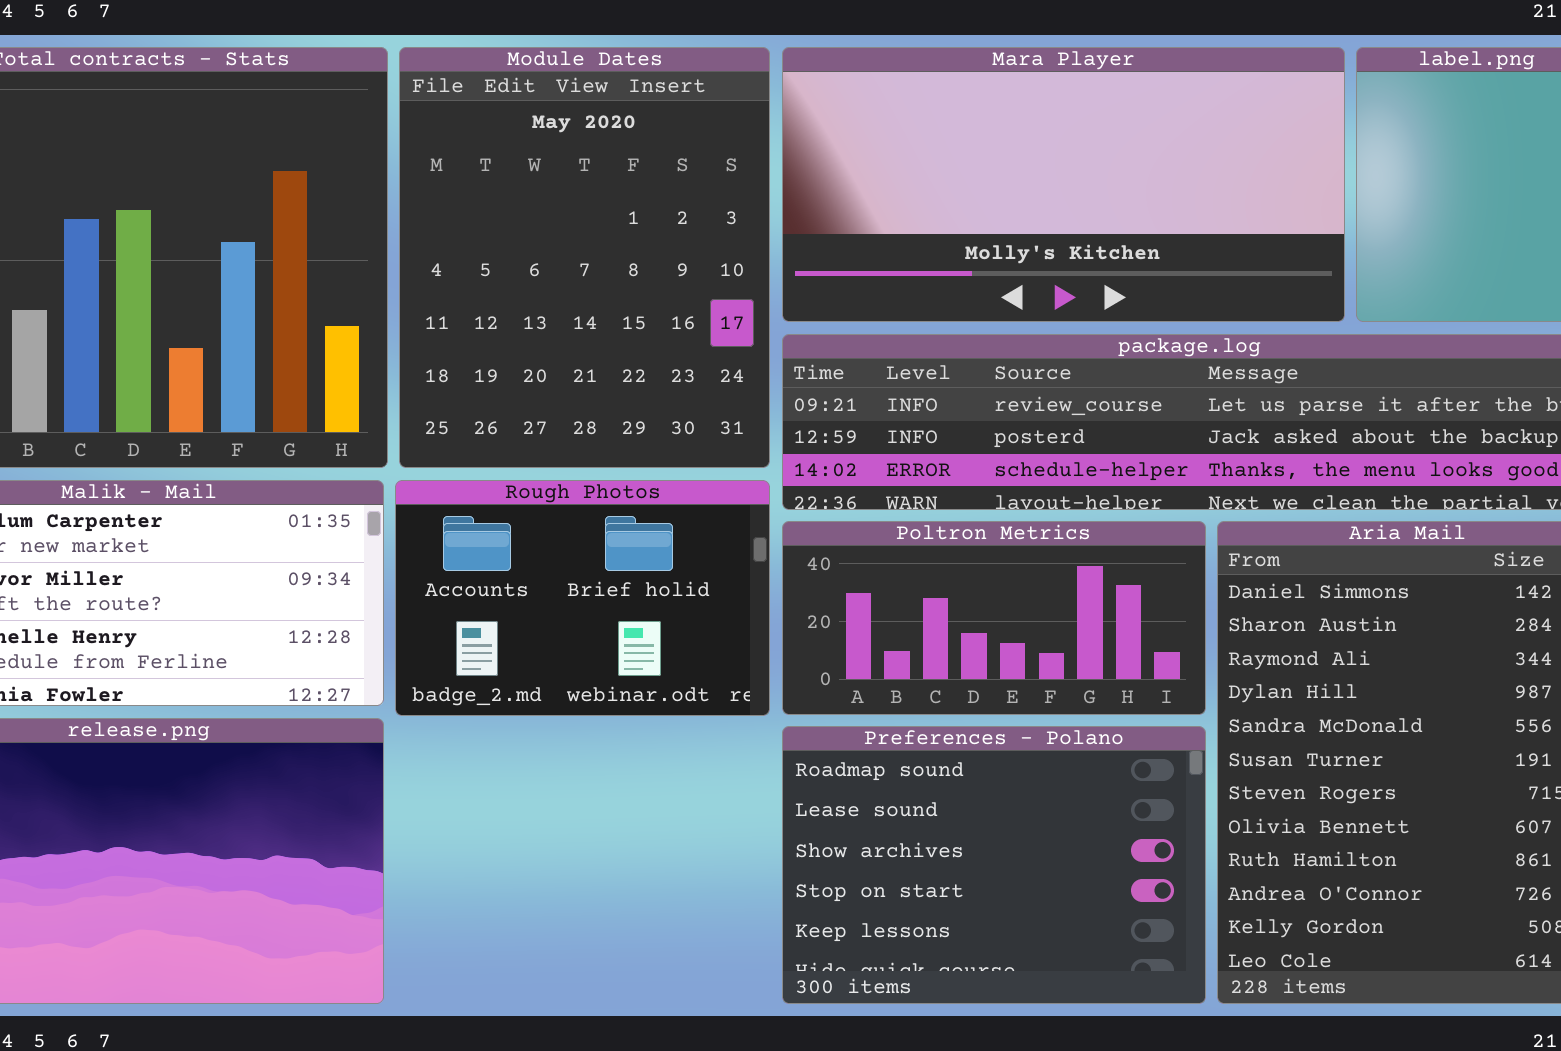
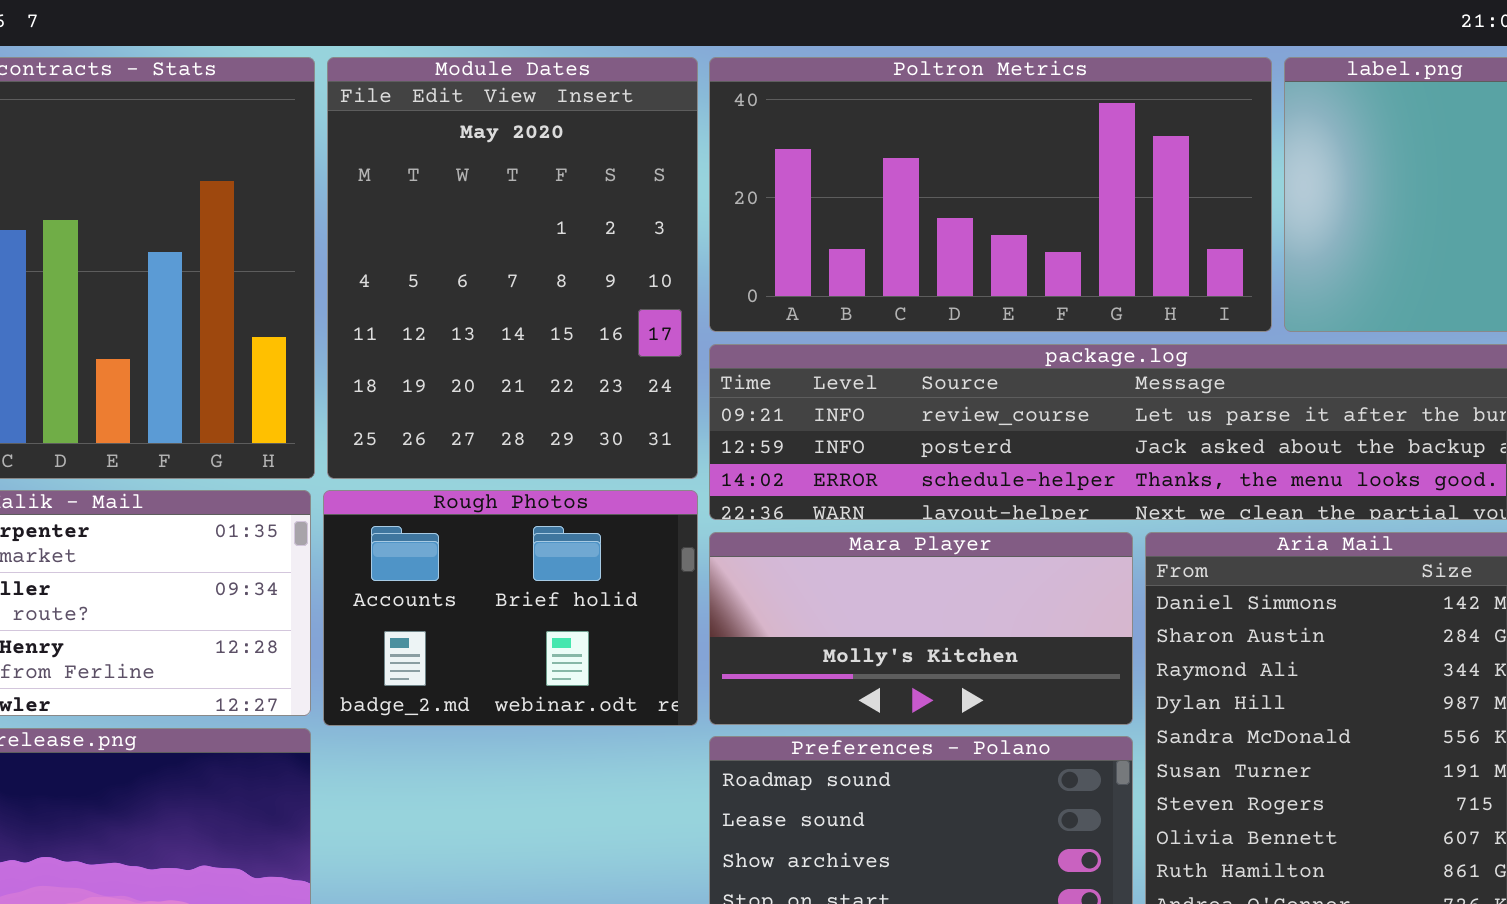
Mara Player: [782,47,1345,322] -> [709,532,1133,725], moved, resized
Poltron Metrics: [782,521,1206,715] -> [709,57,1272,332], moved, resized

